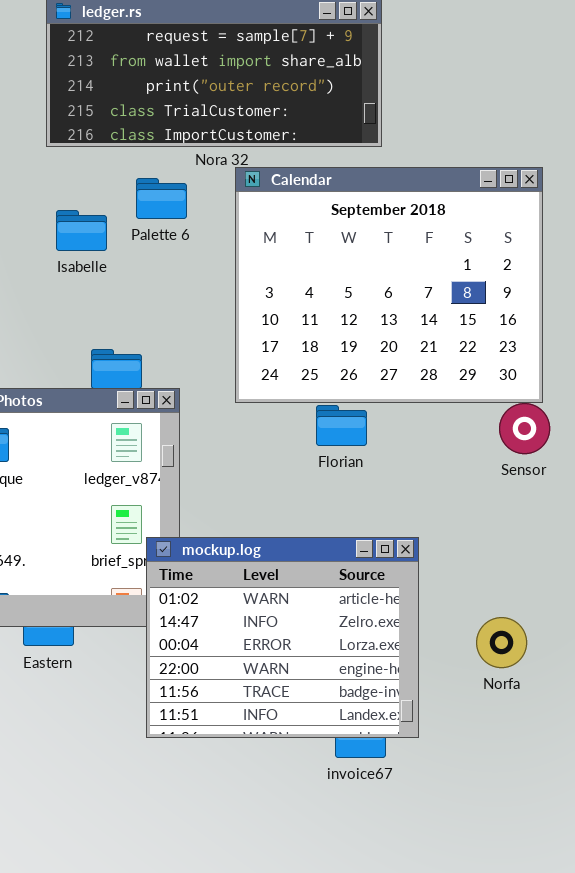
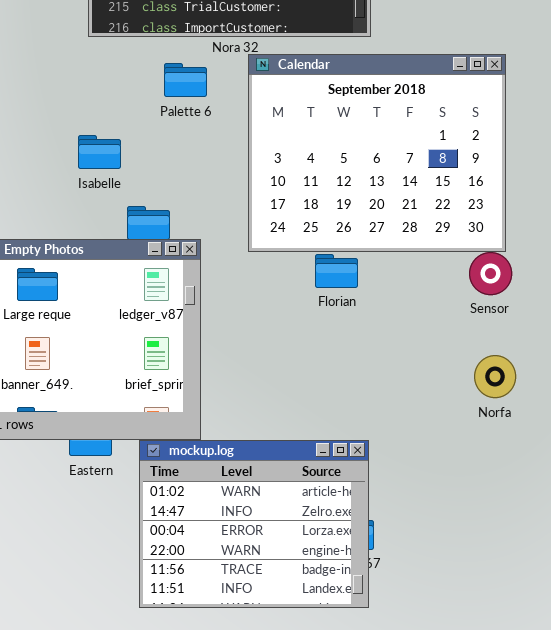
Isabelle: [56,210,107,251] -> [78,135,121,169], moved
mockup.log: [146,537,419,738] -> [139,440,369,608], moved
Norfa: [476,617,527,668] -> [474,355,516,398], moved

